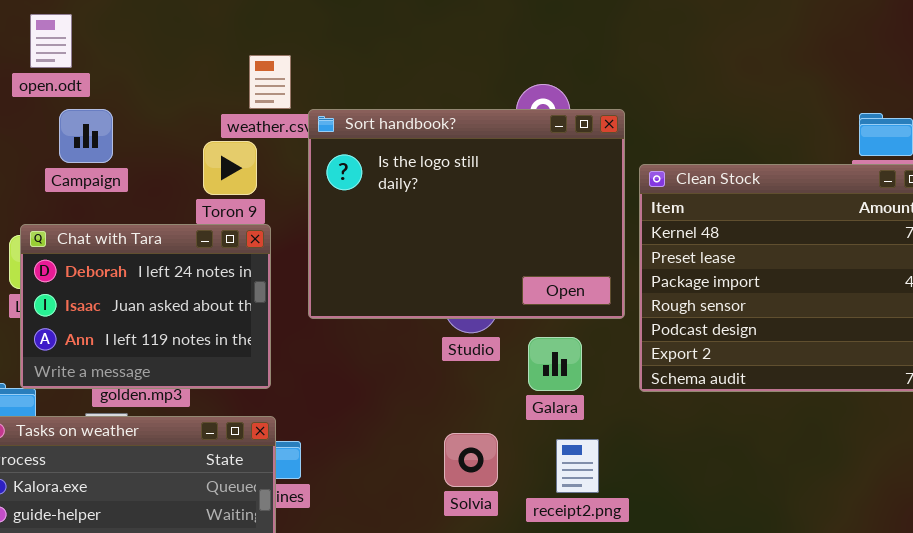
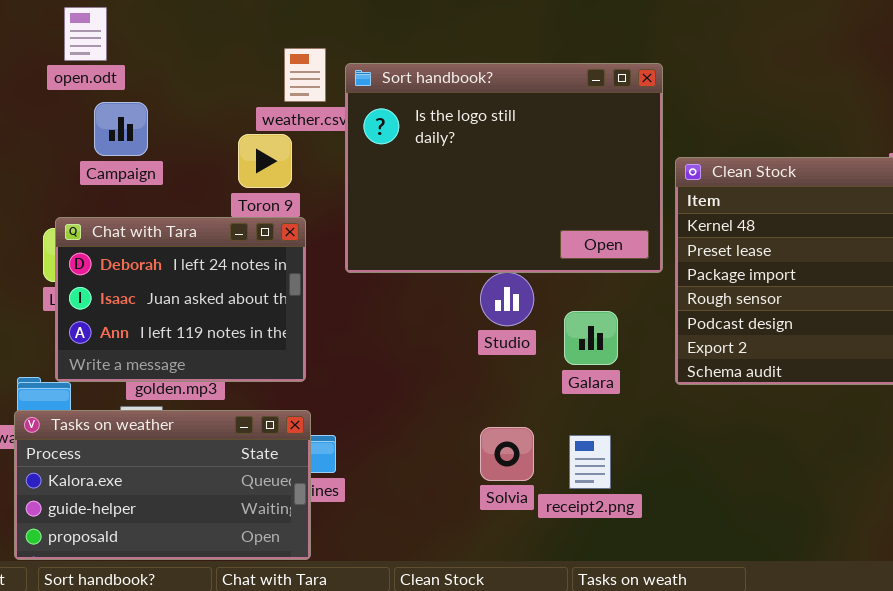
Sort handbook?: [308,109,625,319] -> [345,63,663,273], moved
Galara: [528,337,582,391] -> [564,311,618,365], moved
receipt2.png: [556,439,599,493] -> [569,435,611,489], moved

